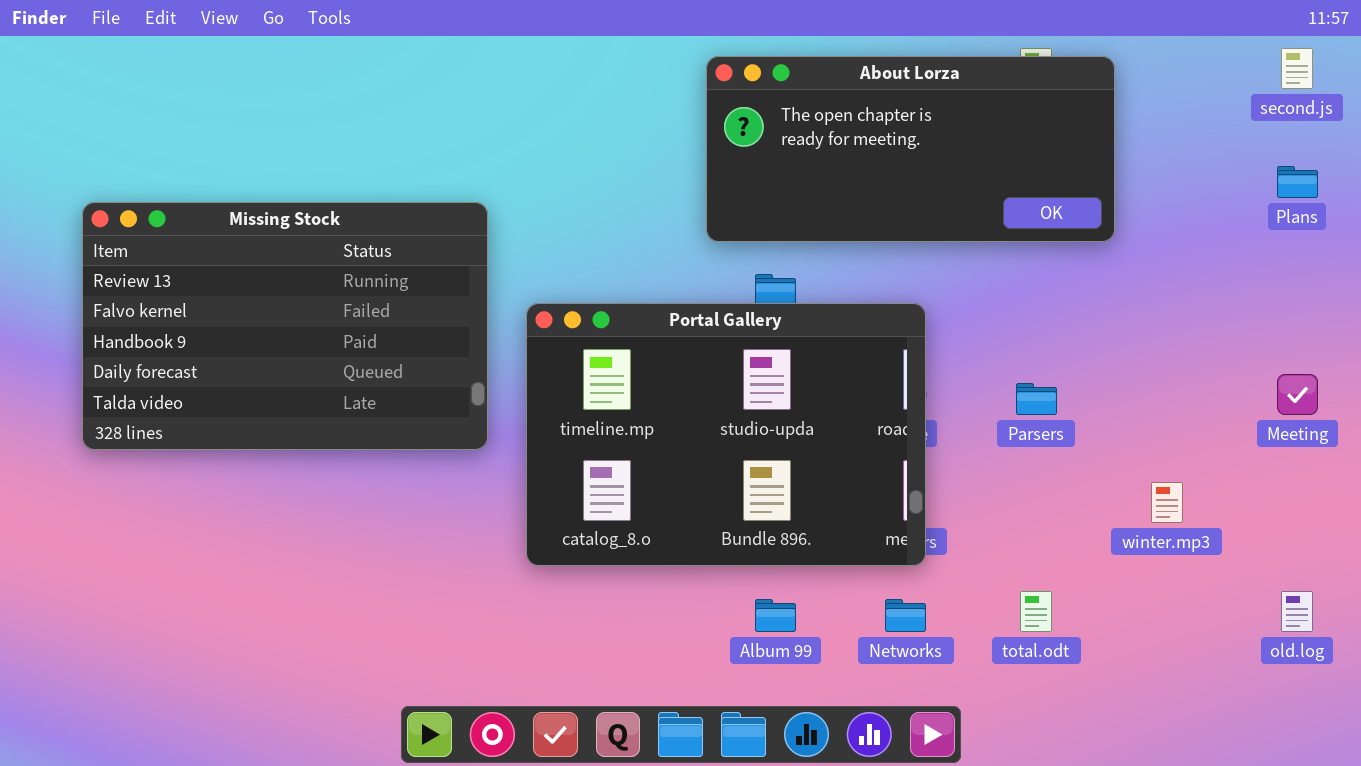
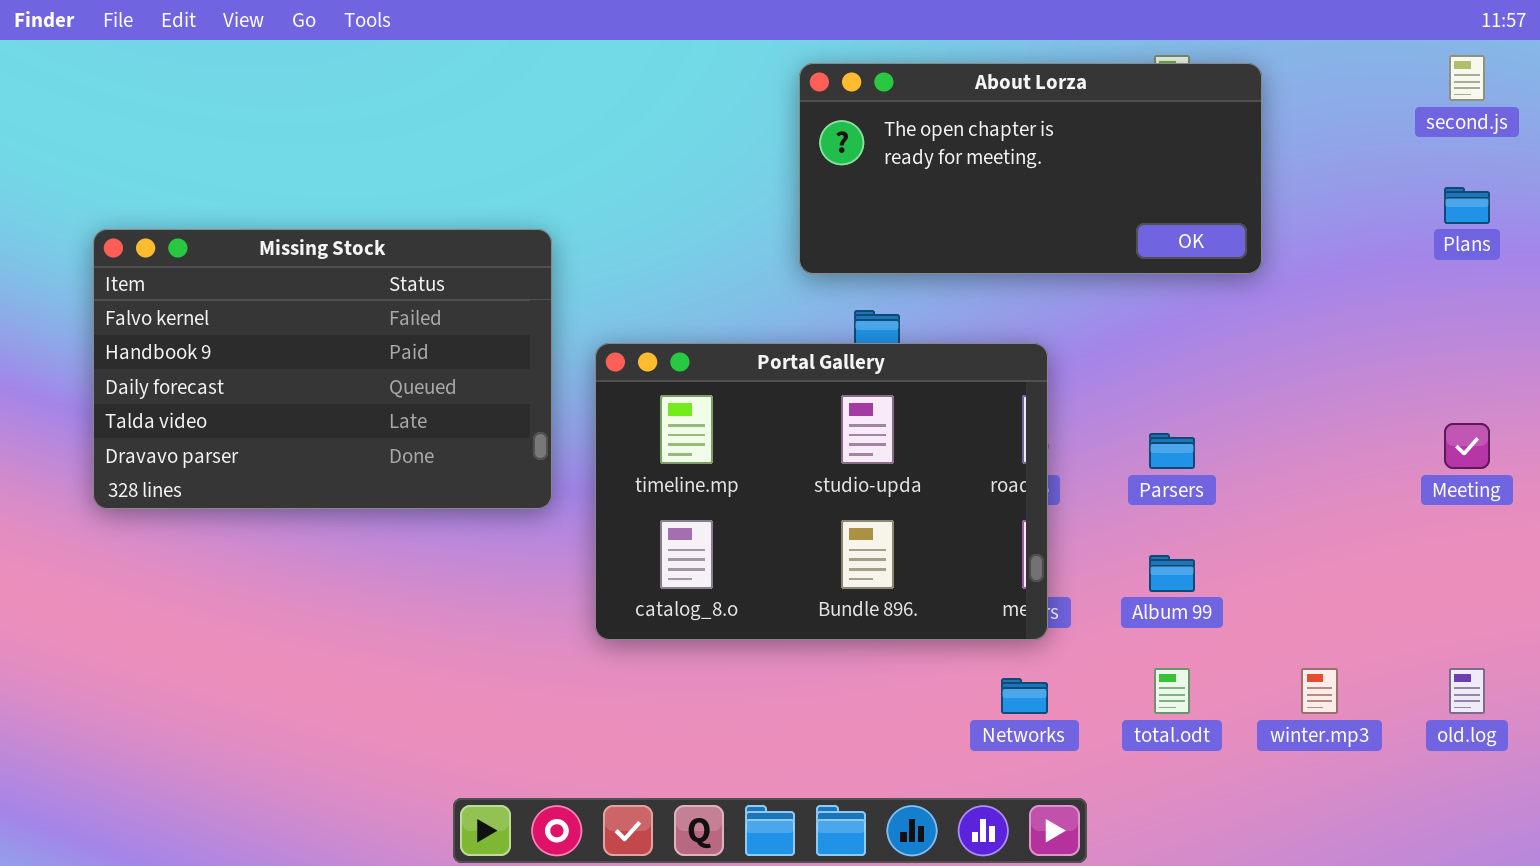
Missing Stock: [82,202,488,450] -> [93,229,552,509], scrolled down 1 row
winter.mp3: [1151,482,1183,523] -> [1301,668,1338,714], moved
Album 99: [755,599,796,632] -> [1149,555,1195,592], moved

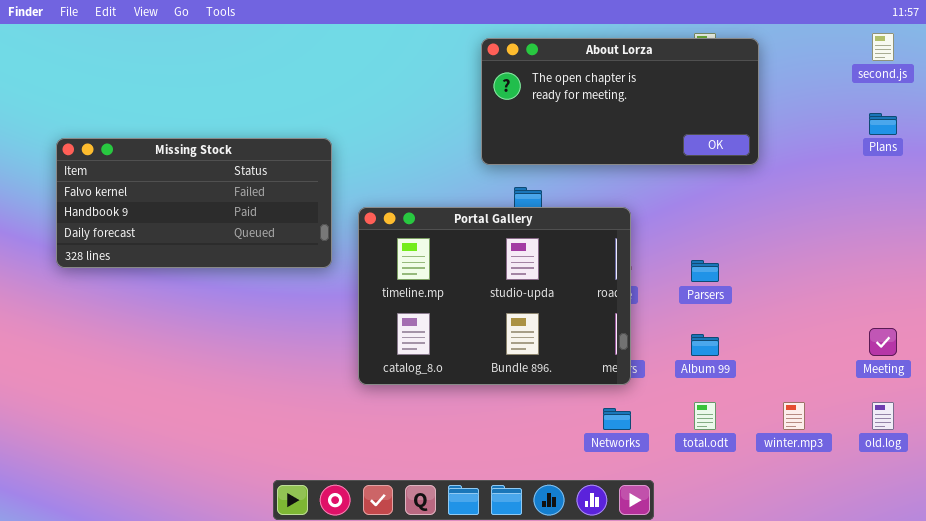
Missing Stock: [93,229,552,509] -> [56,138,332,268], resized
Meeting: [1444,423,1490,469] -> [869,328,897,356], moved

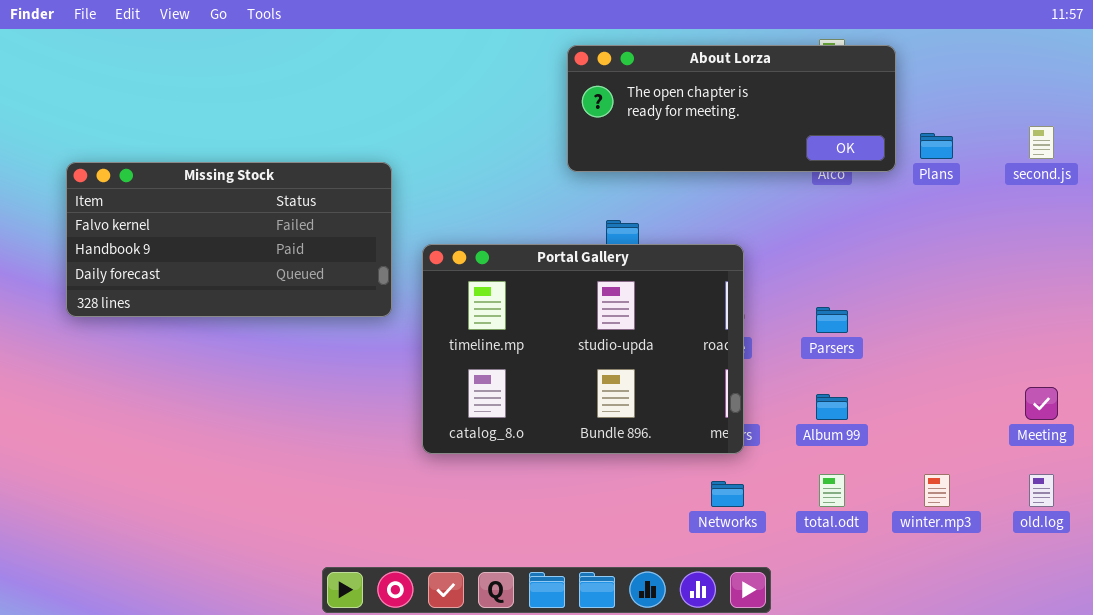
second.js: [872,33,894,61] -> [1029,126,1054,159], moved
About Lorza: [481,38,759,165] -> [567,45,896,172], resized
Plans: [869,113,897,135] -> [920,133,953,159], moved

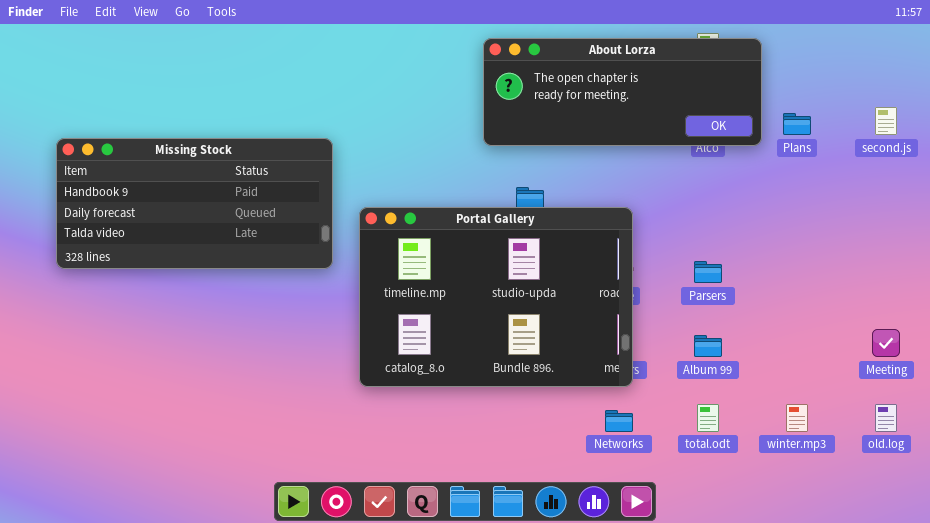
Missing Stock: [66,162,392,317] -> [56,138,333,269], scrolled down 1 row

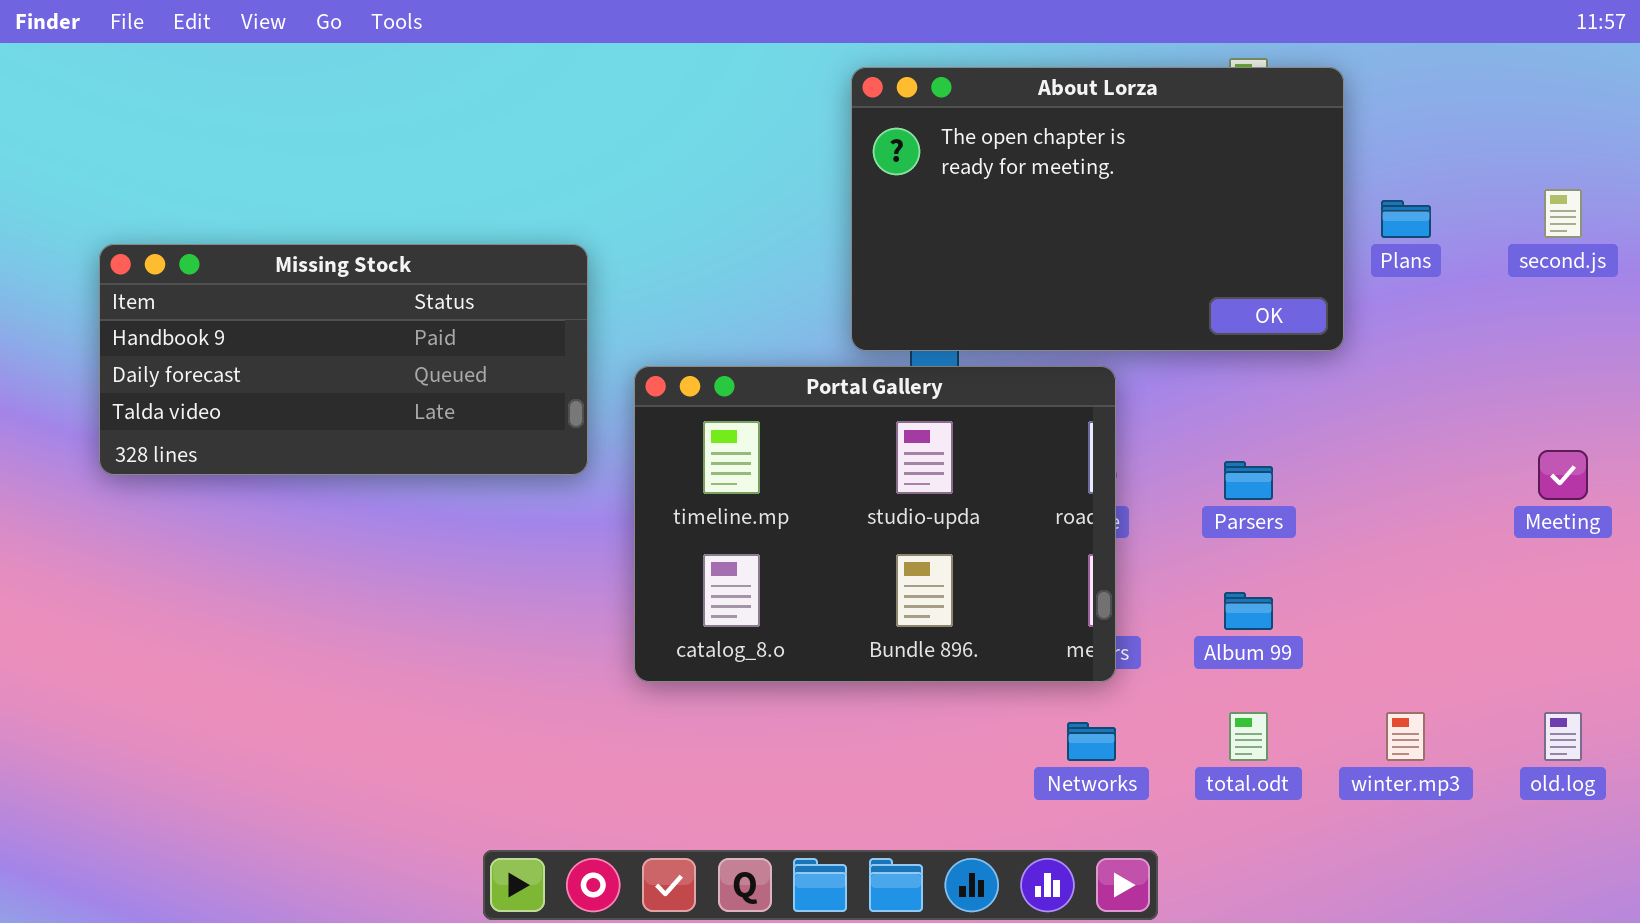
About Lorza: [483,38,762,146] -> [851,67,1344,351], resized
Meeting: [872,329,900,357] -> [1538,450,1588,500], moved

